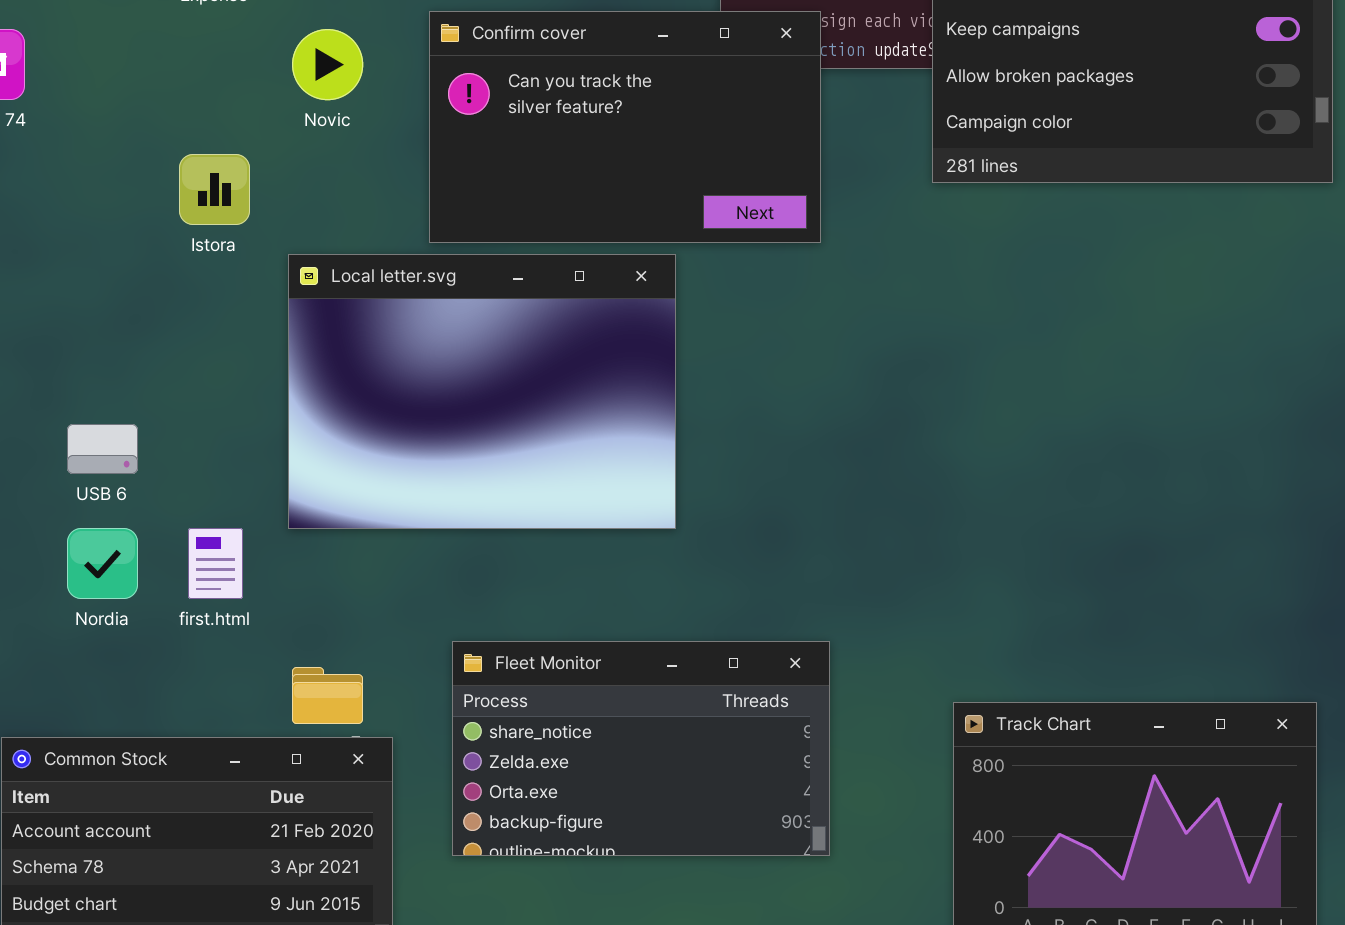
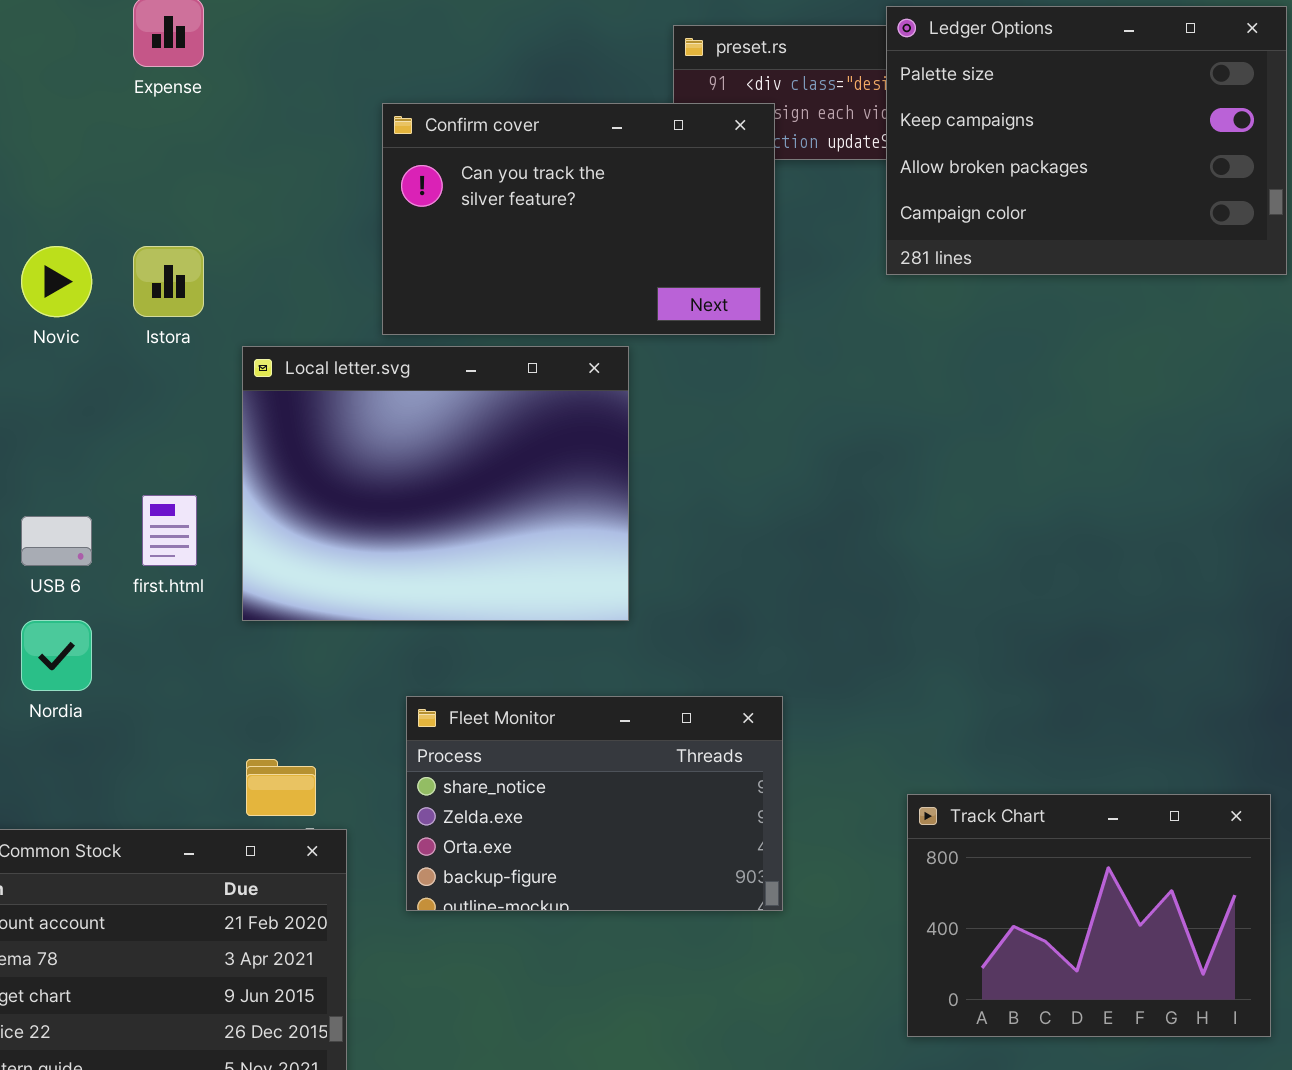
Novic: [292,29,363,100] -> [21,246,92,317], moved
first.html: [188,528,243,599] -> [142,495,197,566], moved
Fleet Monitor: [452,641,830,856] -> [406,696,783,911], moved

